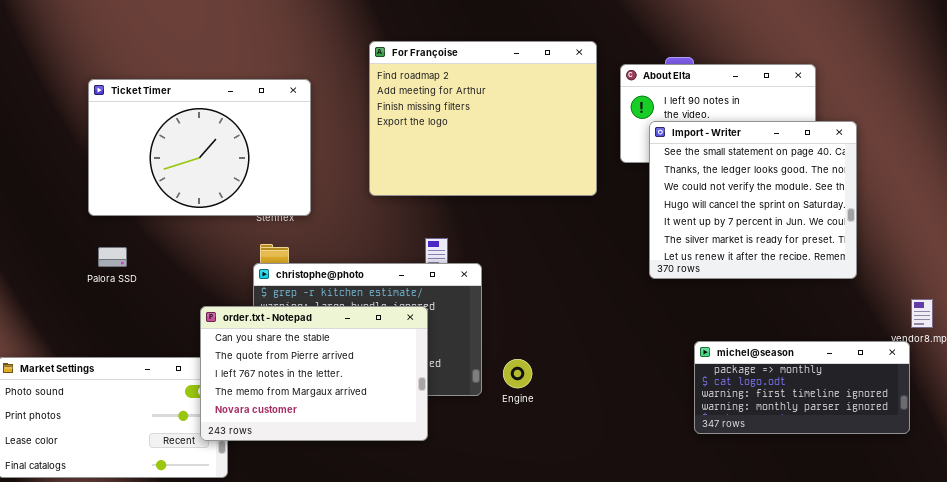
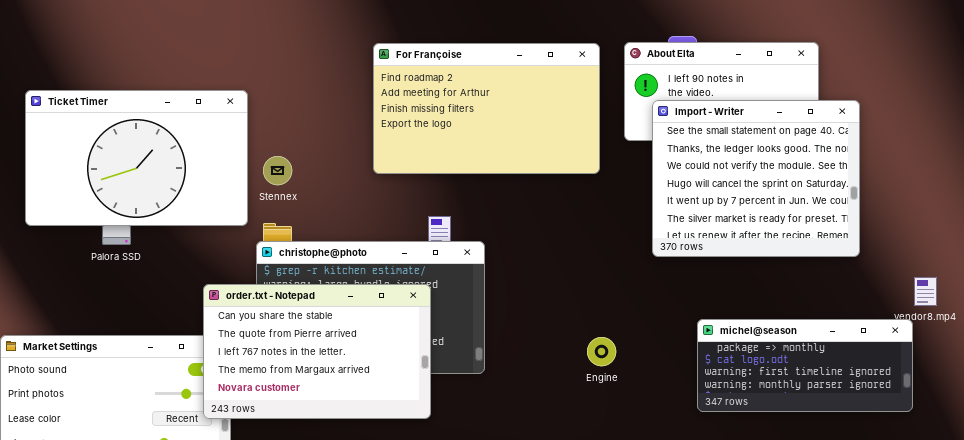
For Françoise: [369,41,597,196] -> [373,43,600,174], resized
Ticket Timer: [88,79,311,216] -> [25,90,248,226], moved
Engine: [503,359,532,388] -> [587,337,616,366], moved

